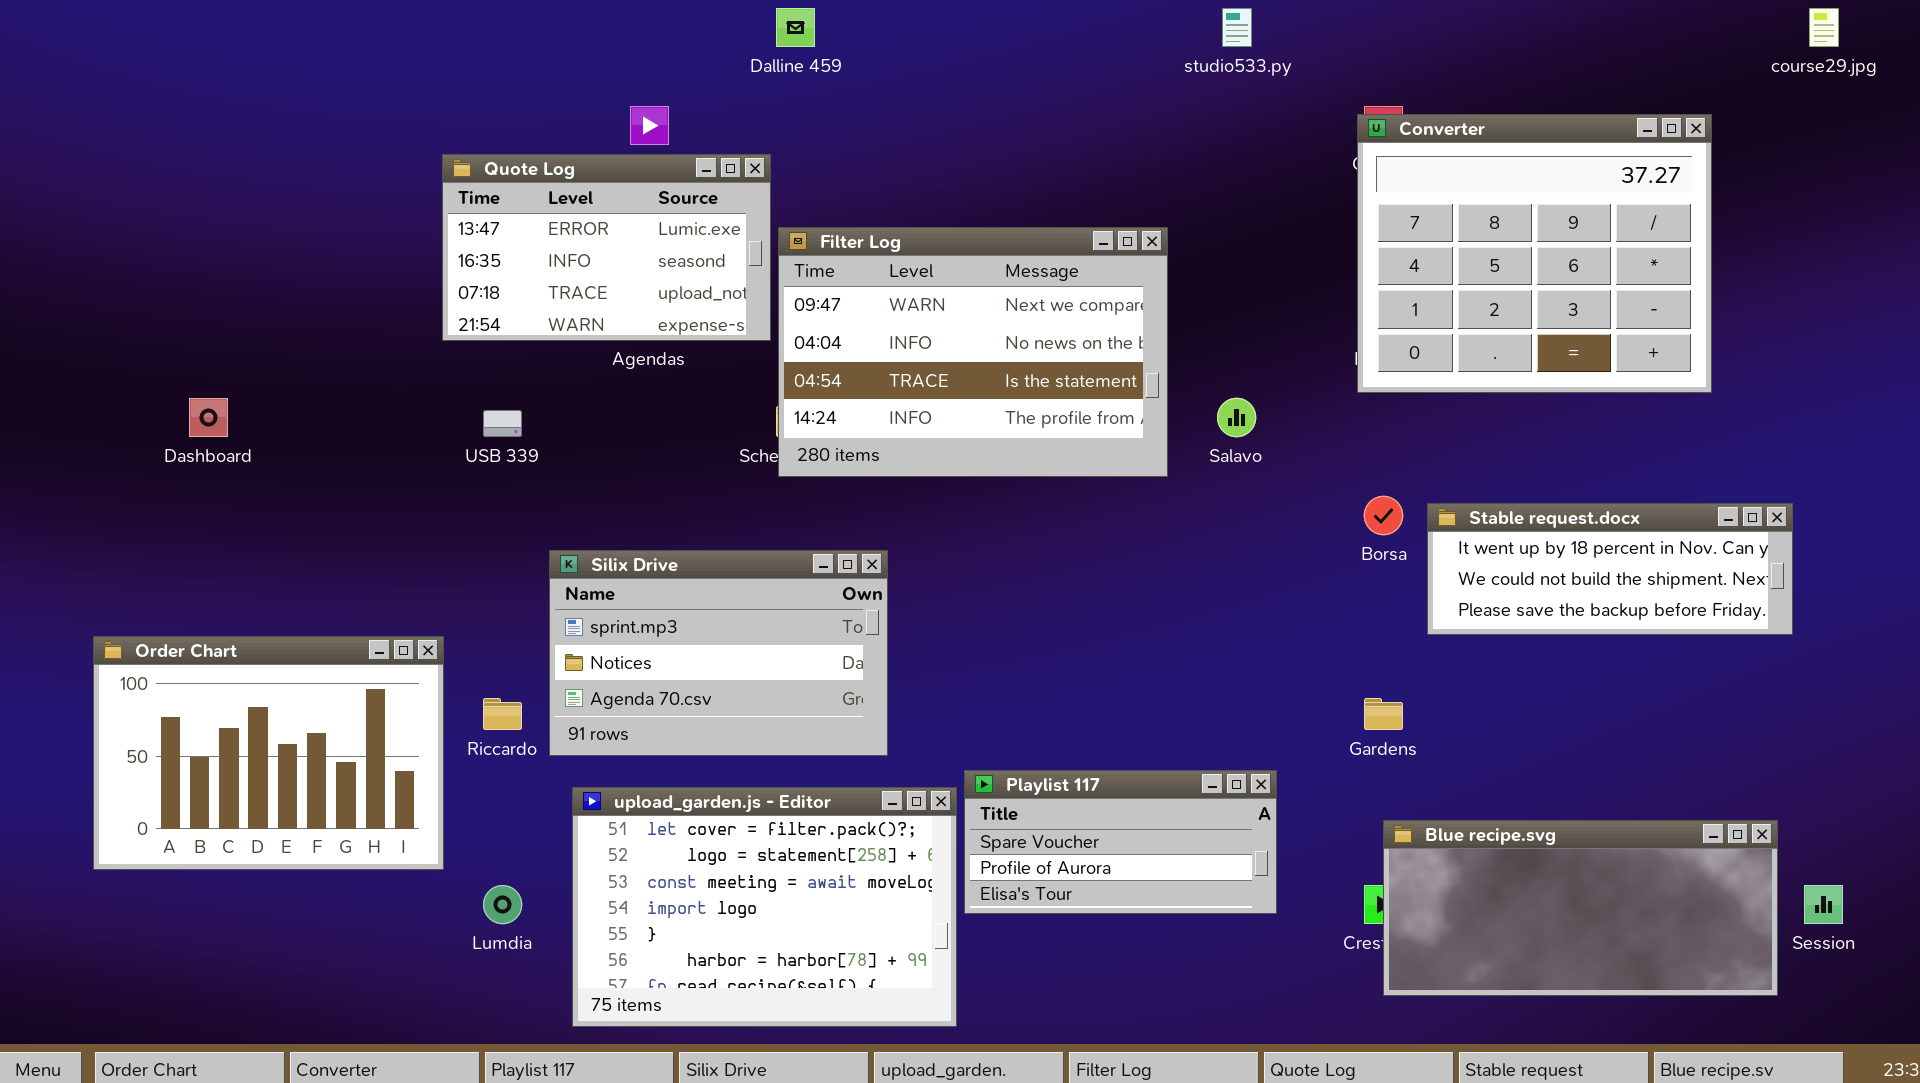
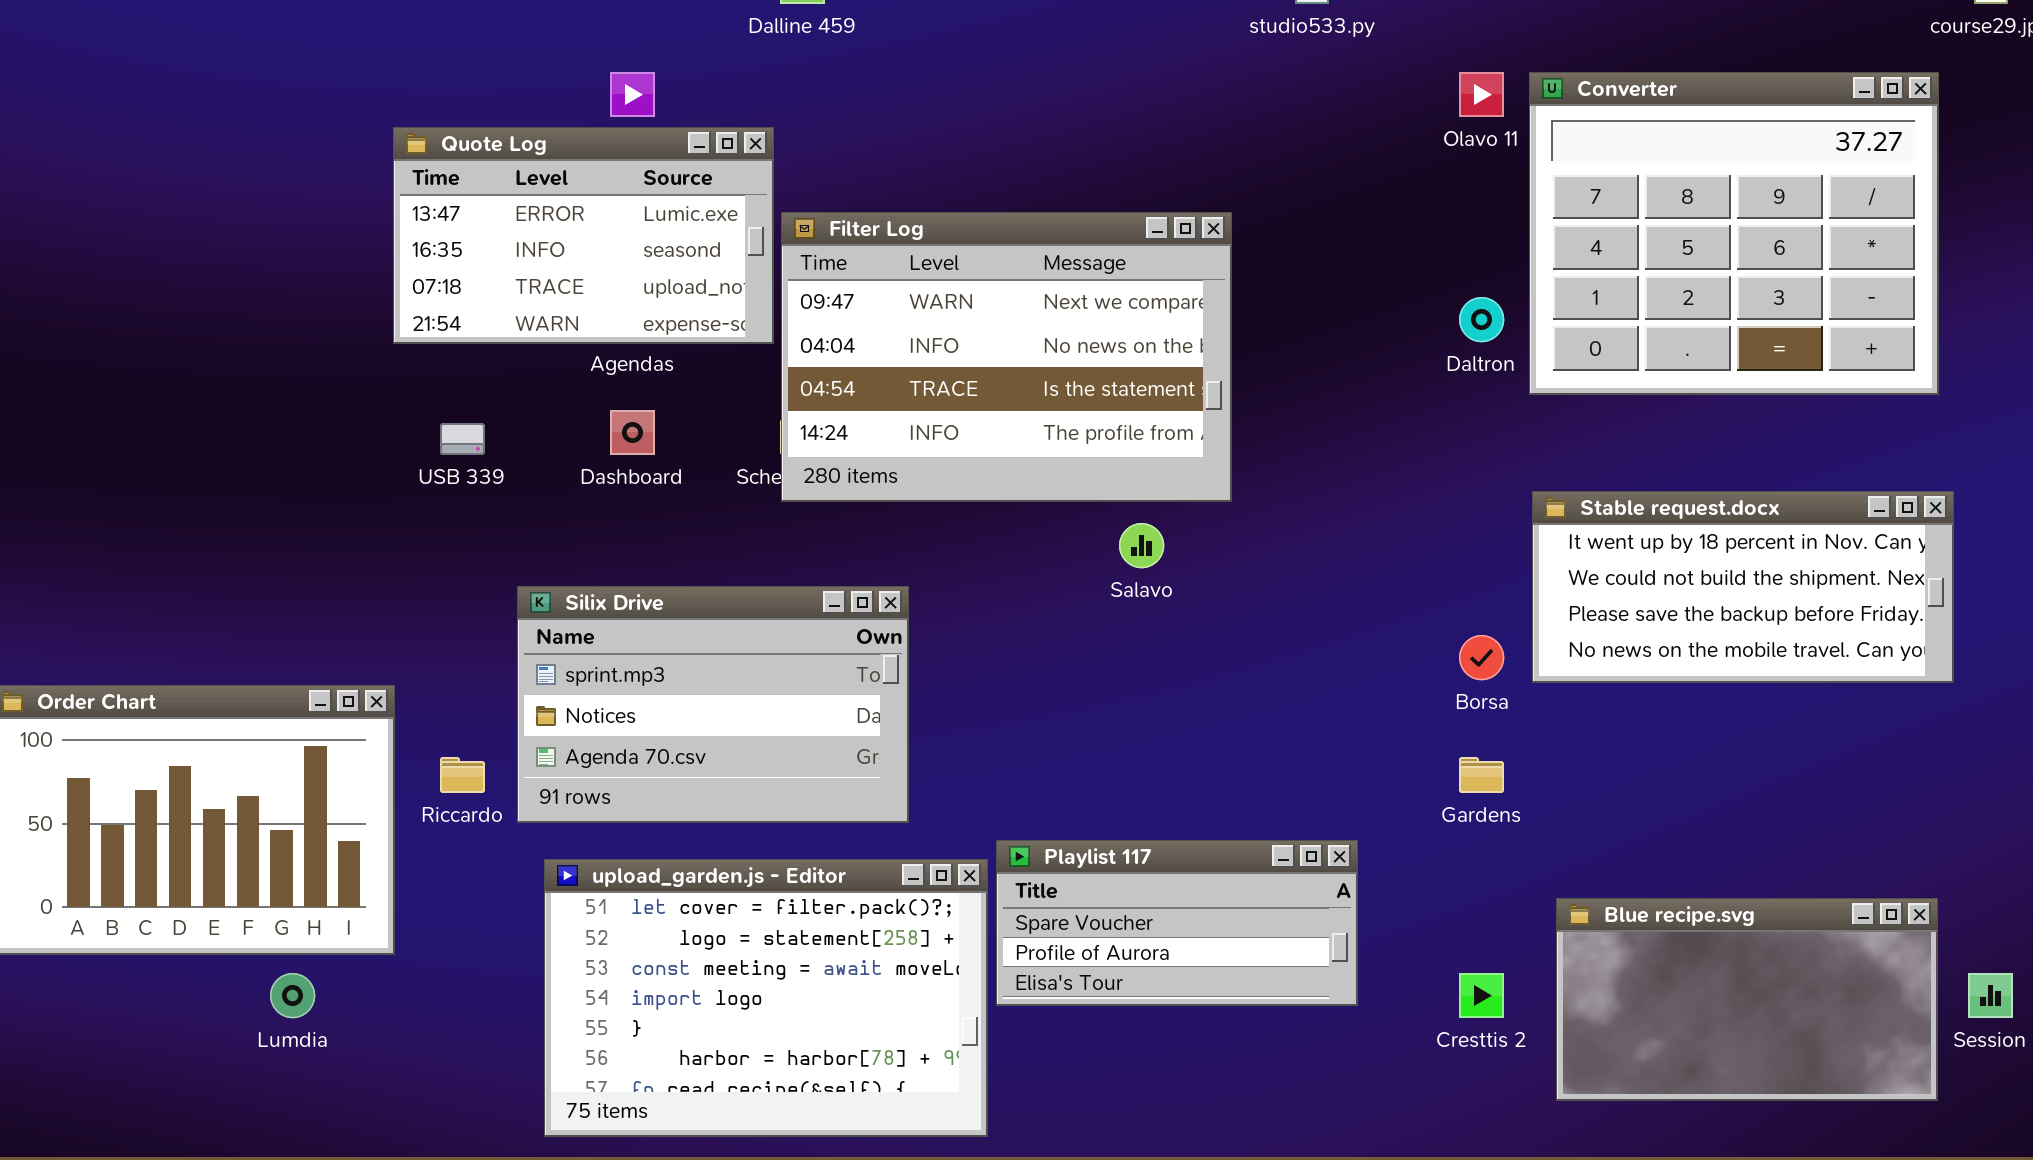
Converter: [1357,114,1712,393] -> [1529,72,1939,395], moved
Dashboard: [189,398,228,437] -> [610,410,655,455], moved
Salavo: [1217,398,1256,437] -> [1119,523,1164,568], moved
Borsa: [1364,496,1403,535] -> [1459,635,1504,680], moved
Stable request.docx: [1427,503,1793,635] -> [1532,491,1954,683], resized
Blue recipe.svg: [1383,820,1778,996] -> [1556,898,1938,1101], resized
Lumdia: [483,885,522,924] -> [270,973,315,1018], moved

